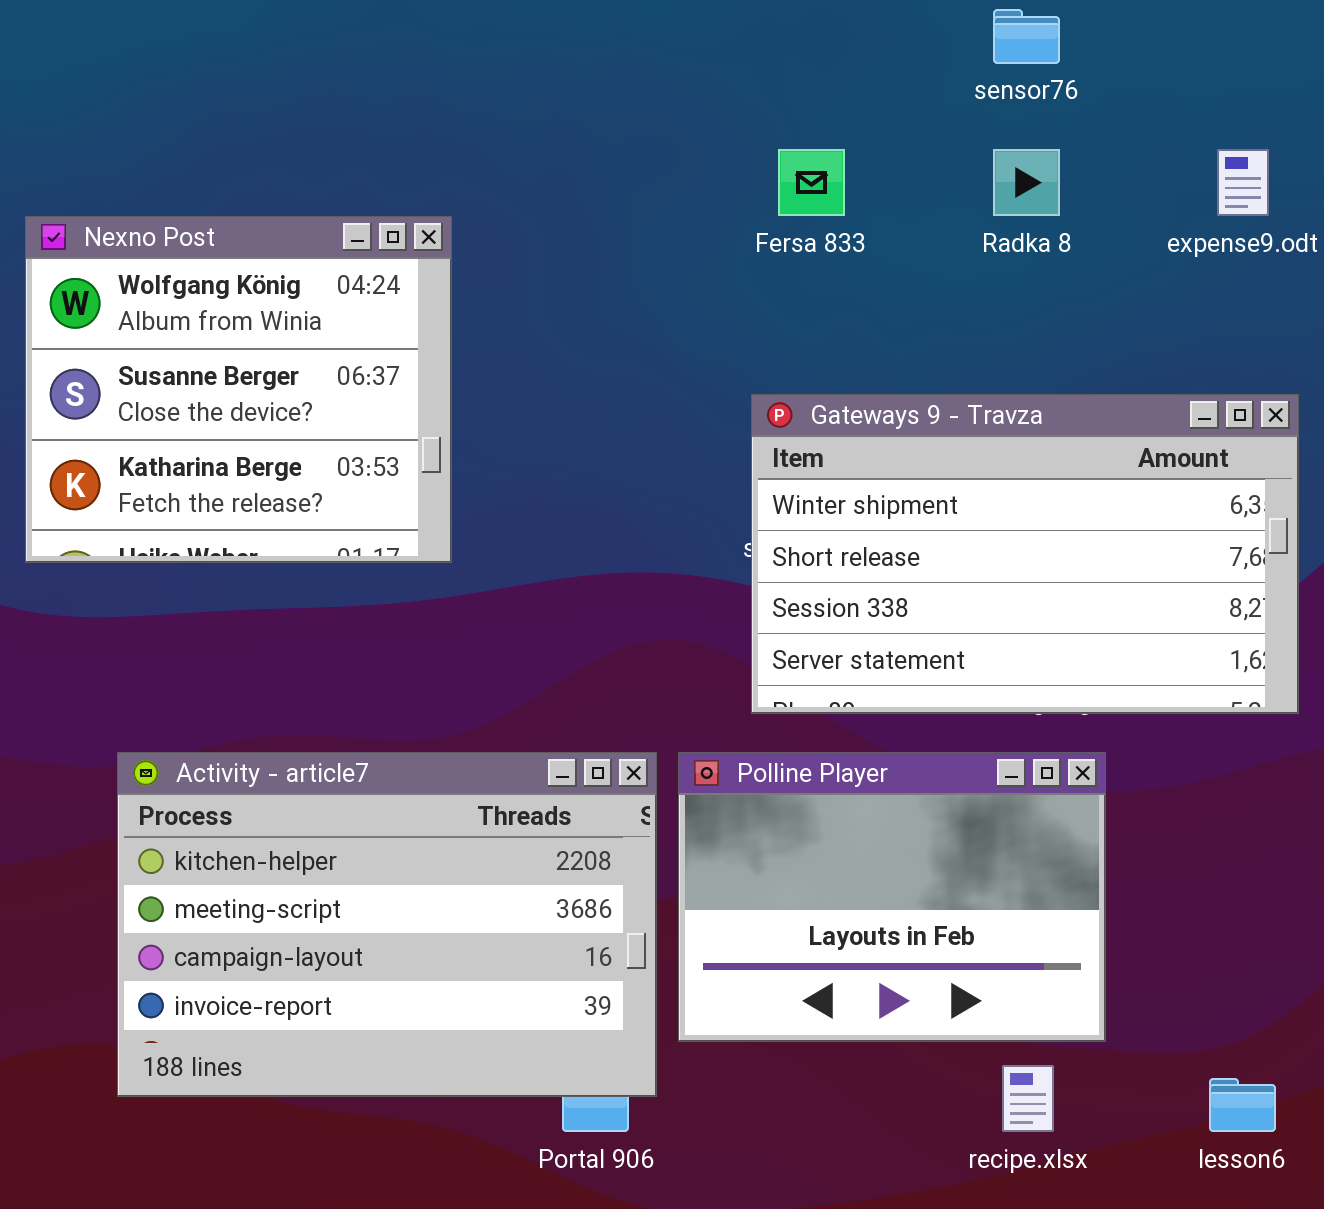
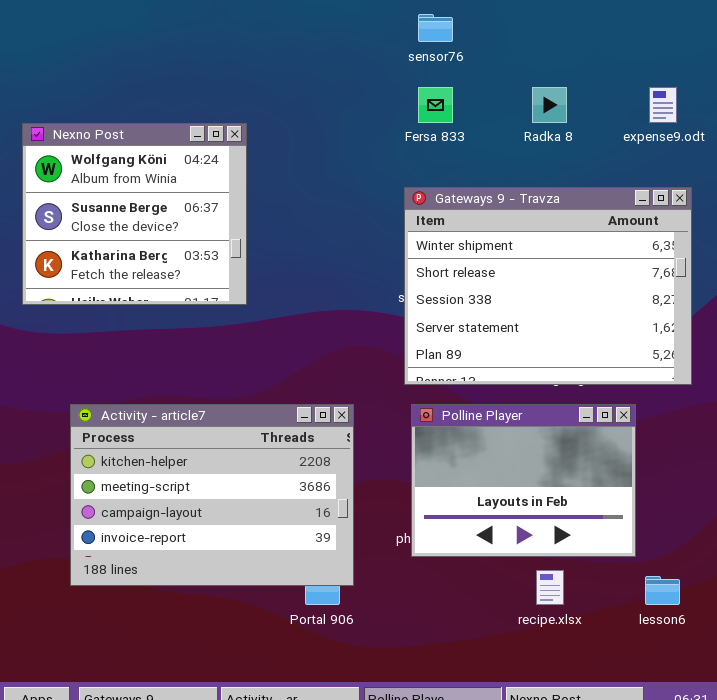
sensor76: [993,9,1060,64] -> [418,14,453,42], moved
Gateways 9 - Travza: [751,394,1299,714] -> [404,187,692,385], resized
Polline Player: [678,752,1106,1042] -> [411,404,636,557], moved

